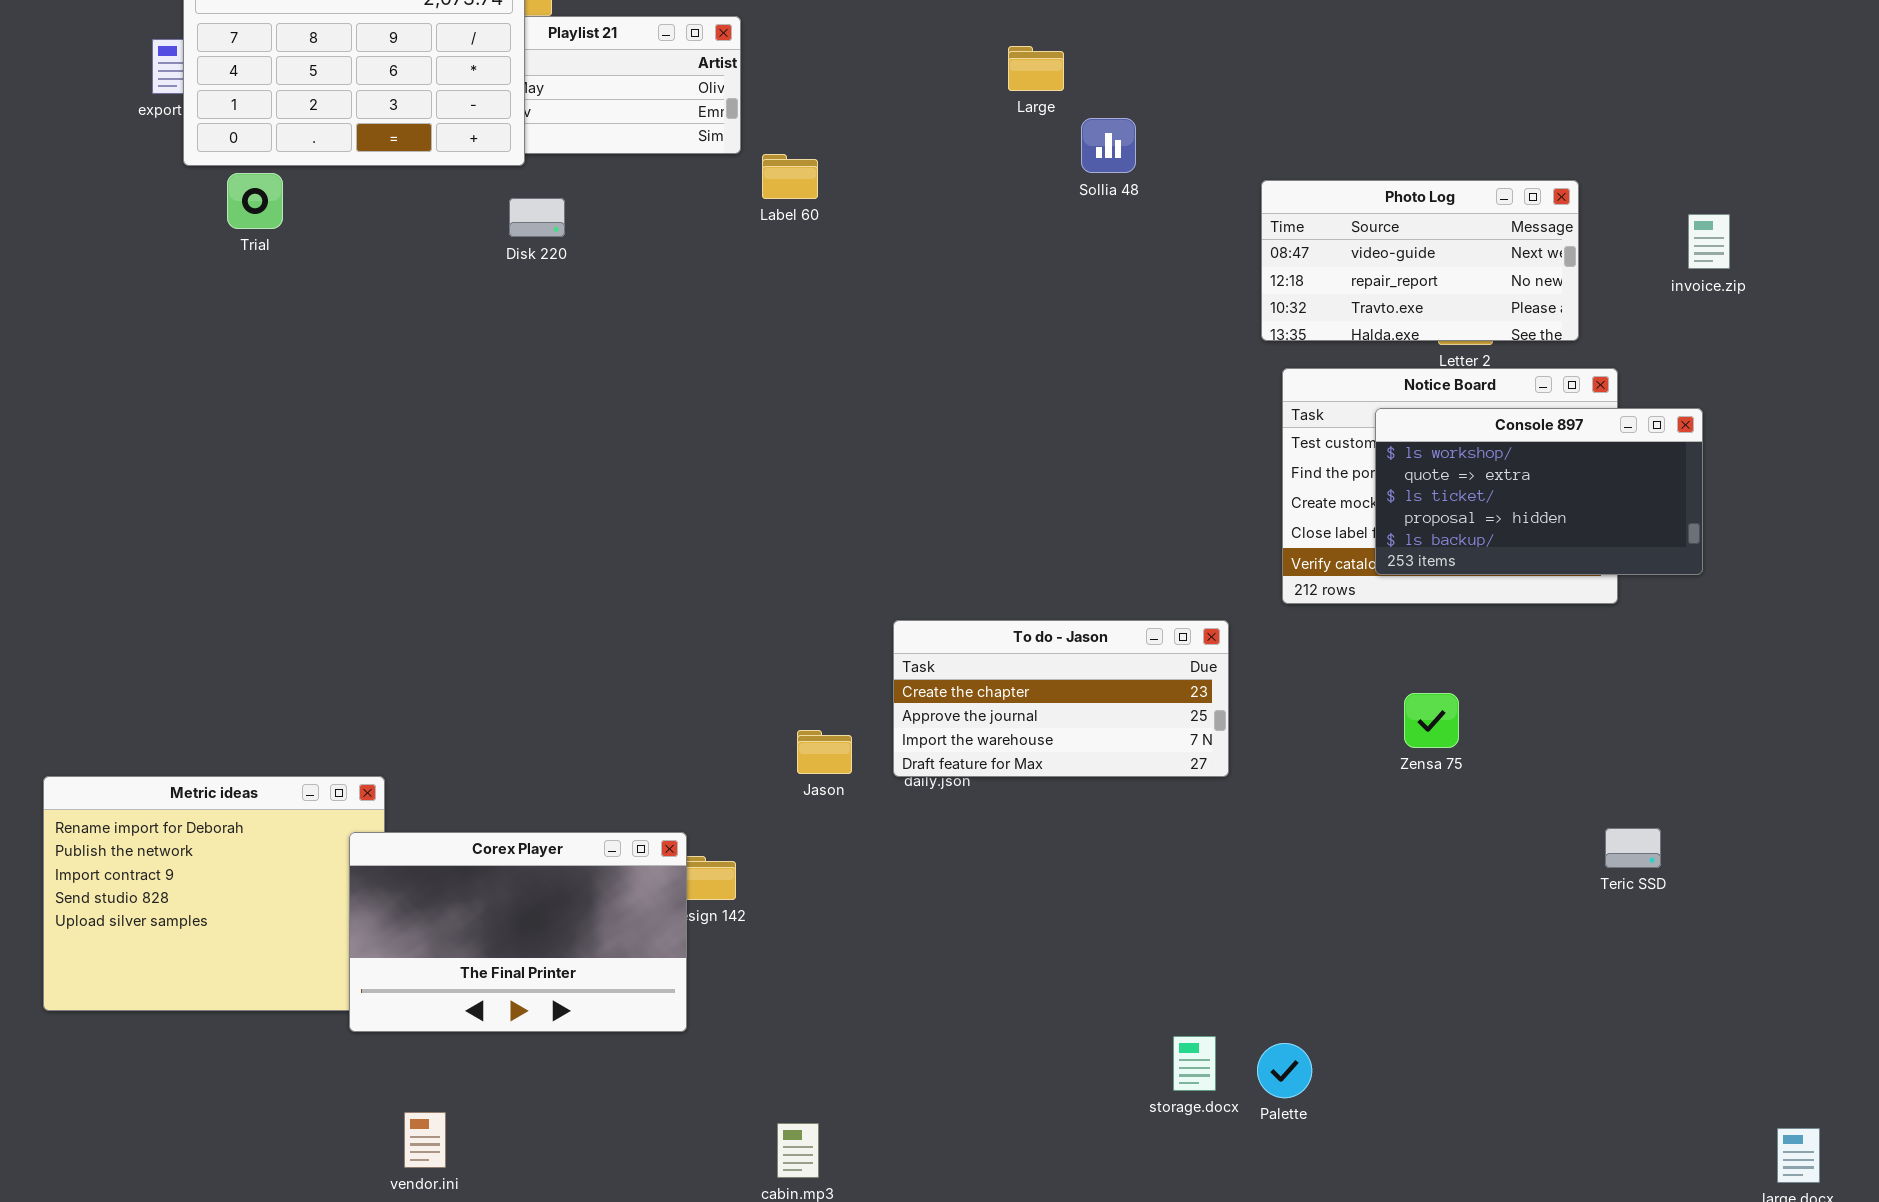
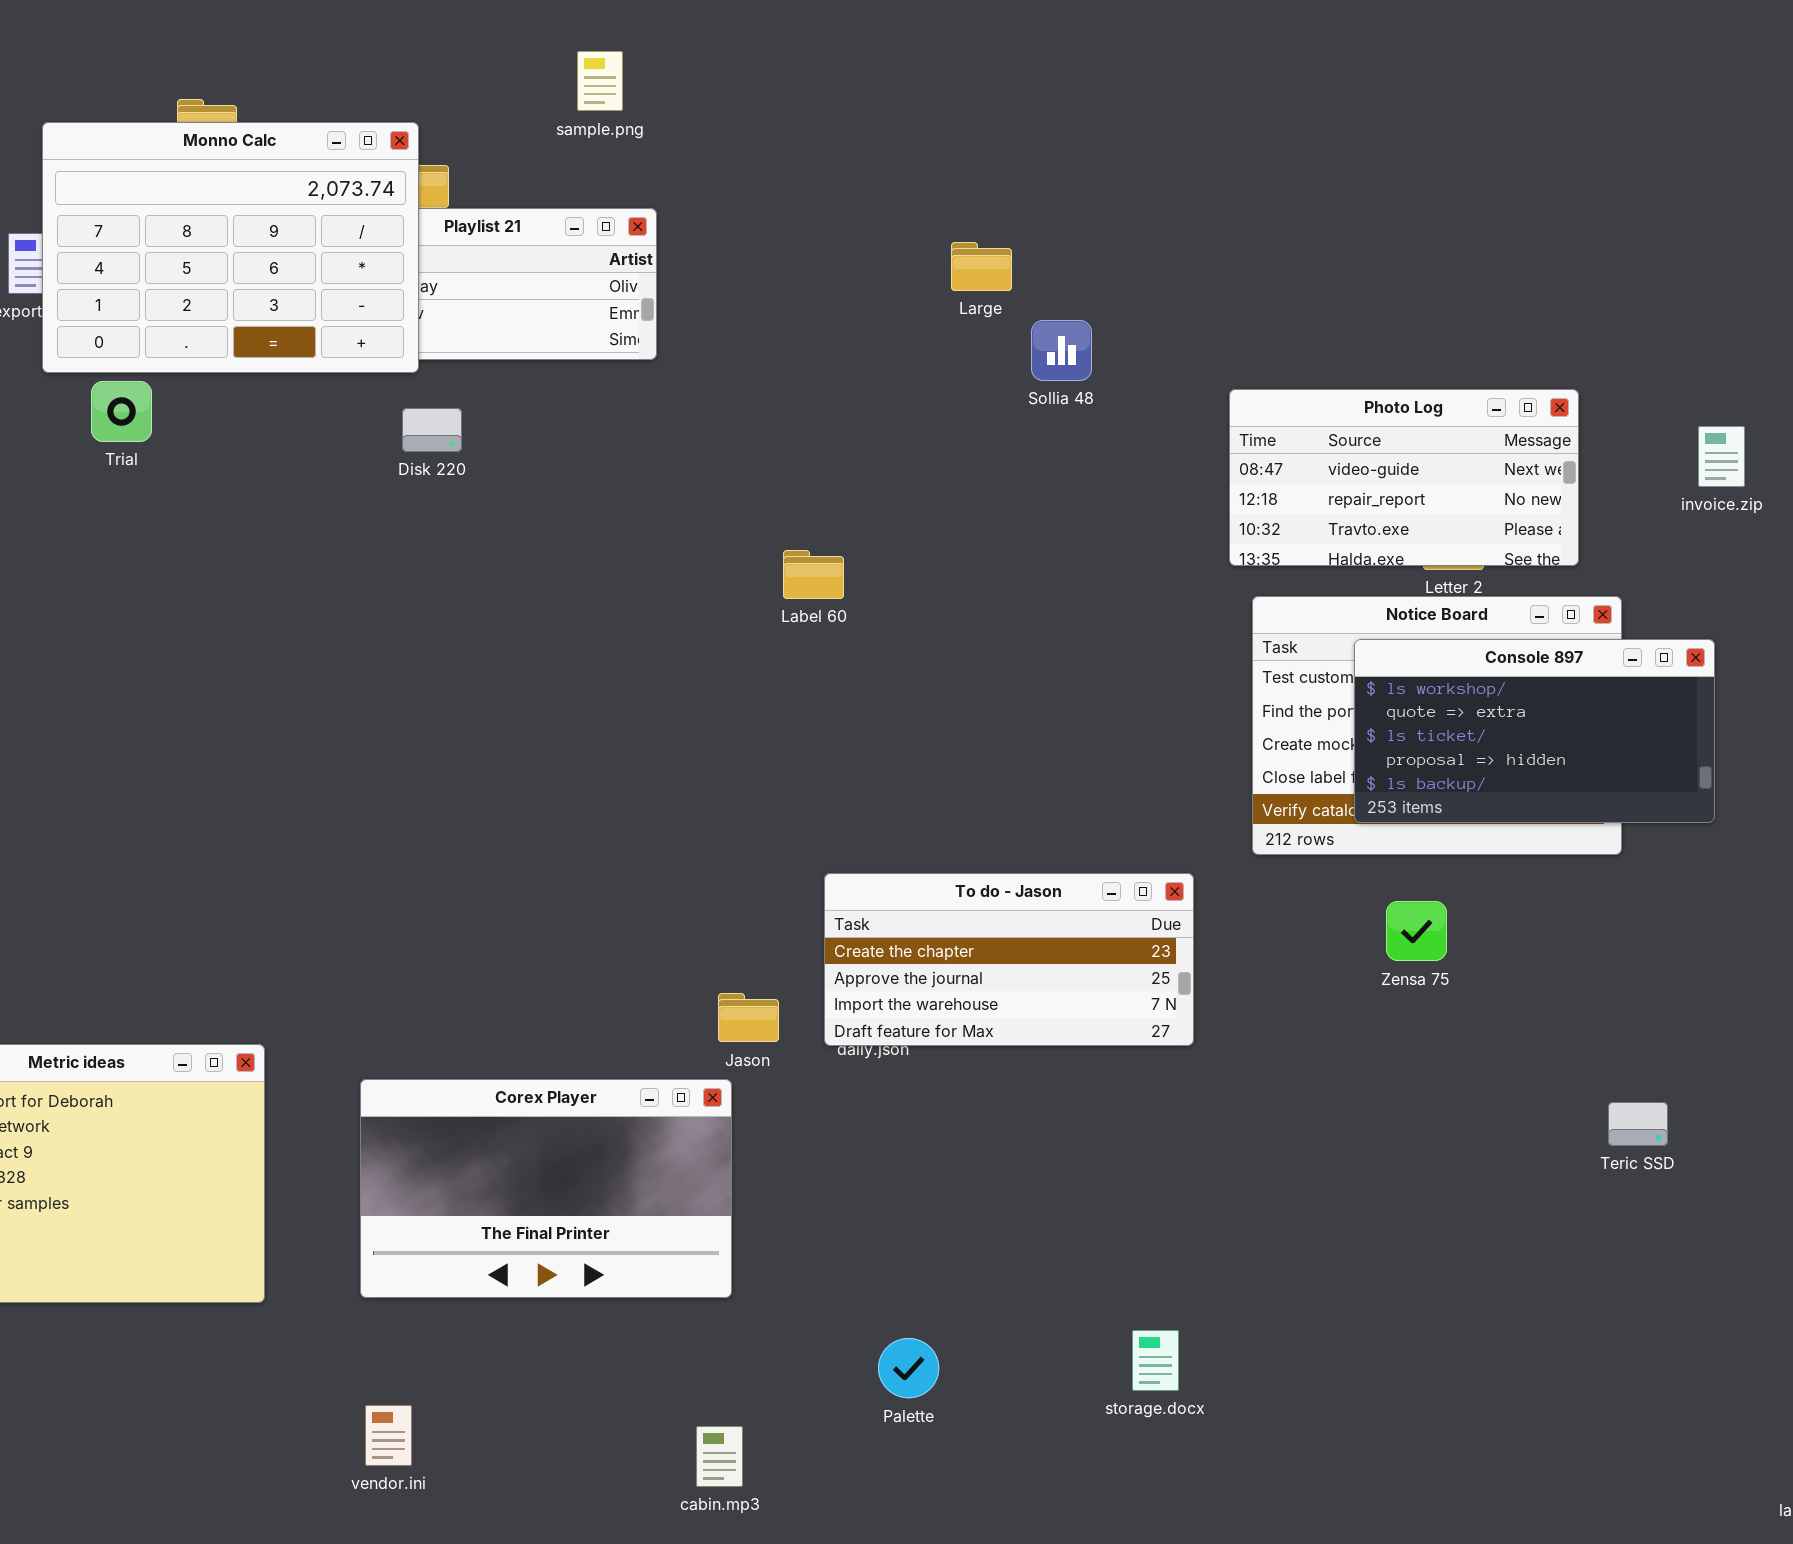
Label 60: [762,154,818,199] -> [783,550,844,599], moved
Zensa 75: [1404,693,1459,748] -> [1386,901,1447,961], moved
Corex Player: [349,832,687,1032] -> [360,1079,732,1298], moved
Palette: [1257,1043,1312,1098] -> [878,1338,939,1398], moved
vendor.ini: [404,1112,446,1168] -> [365,1405,412,1466], moved

